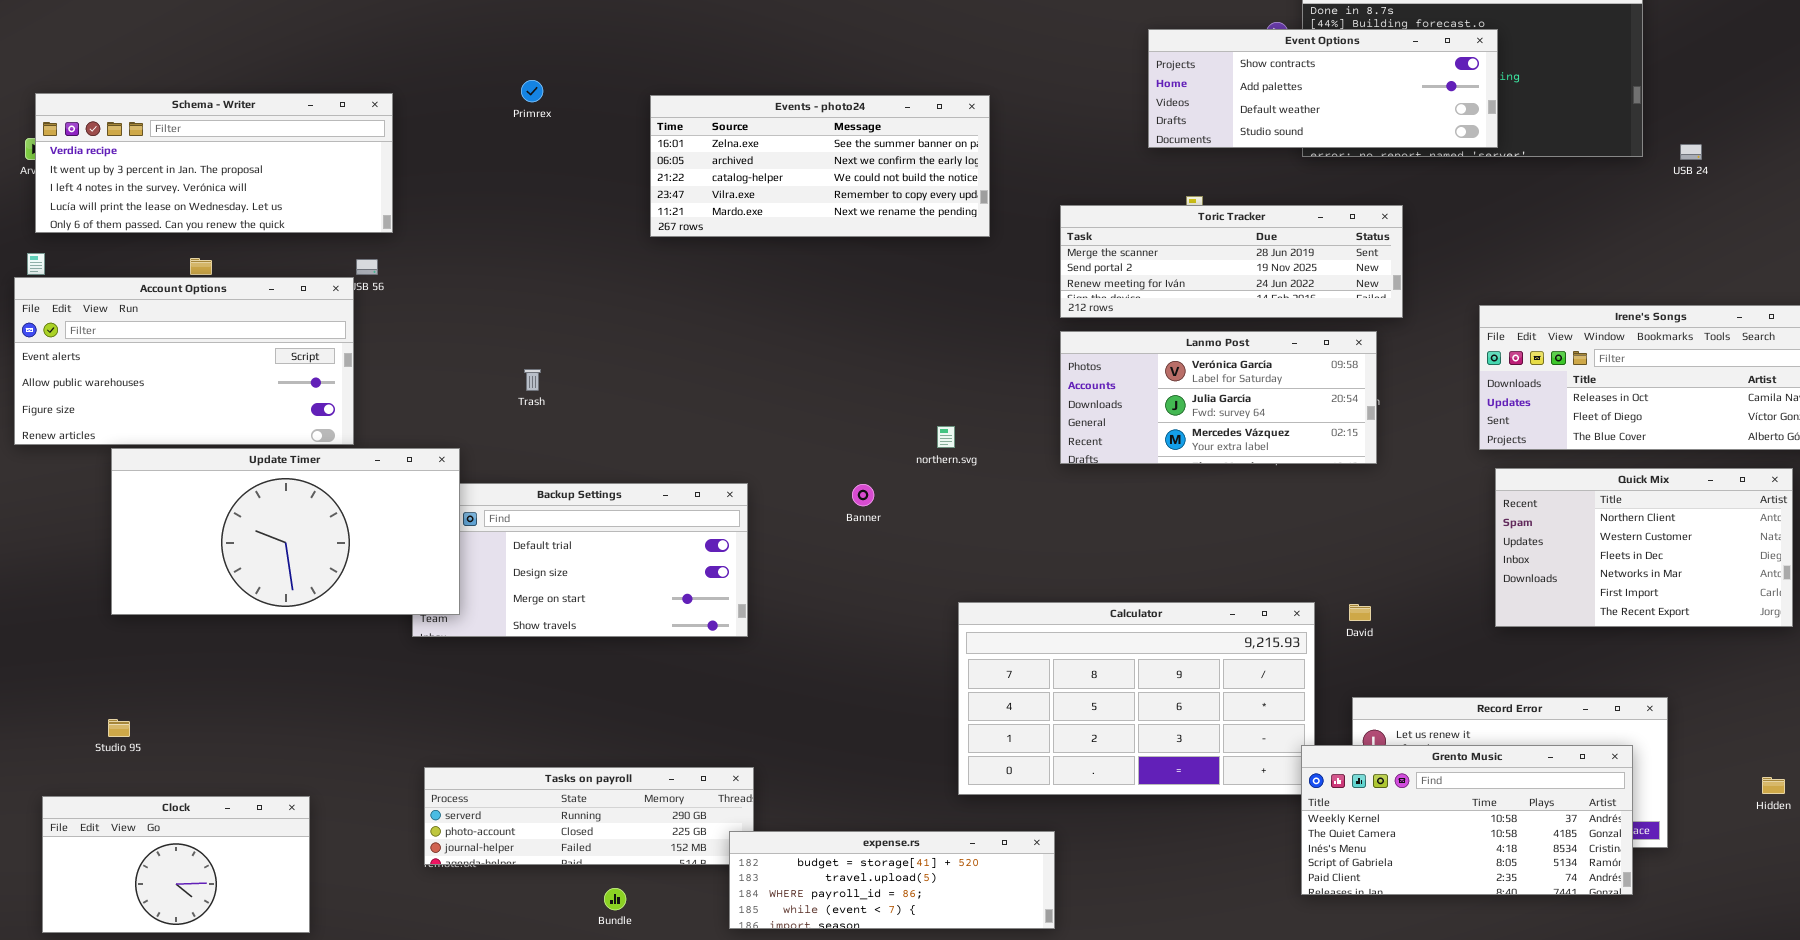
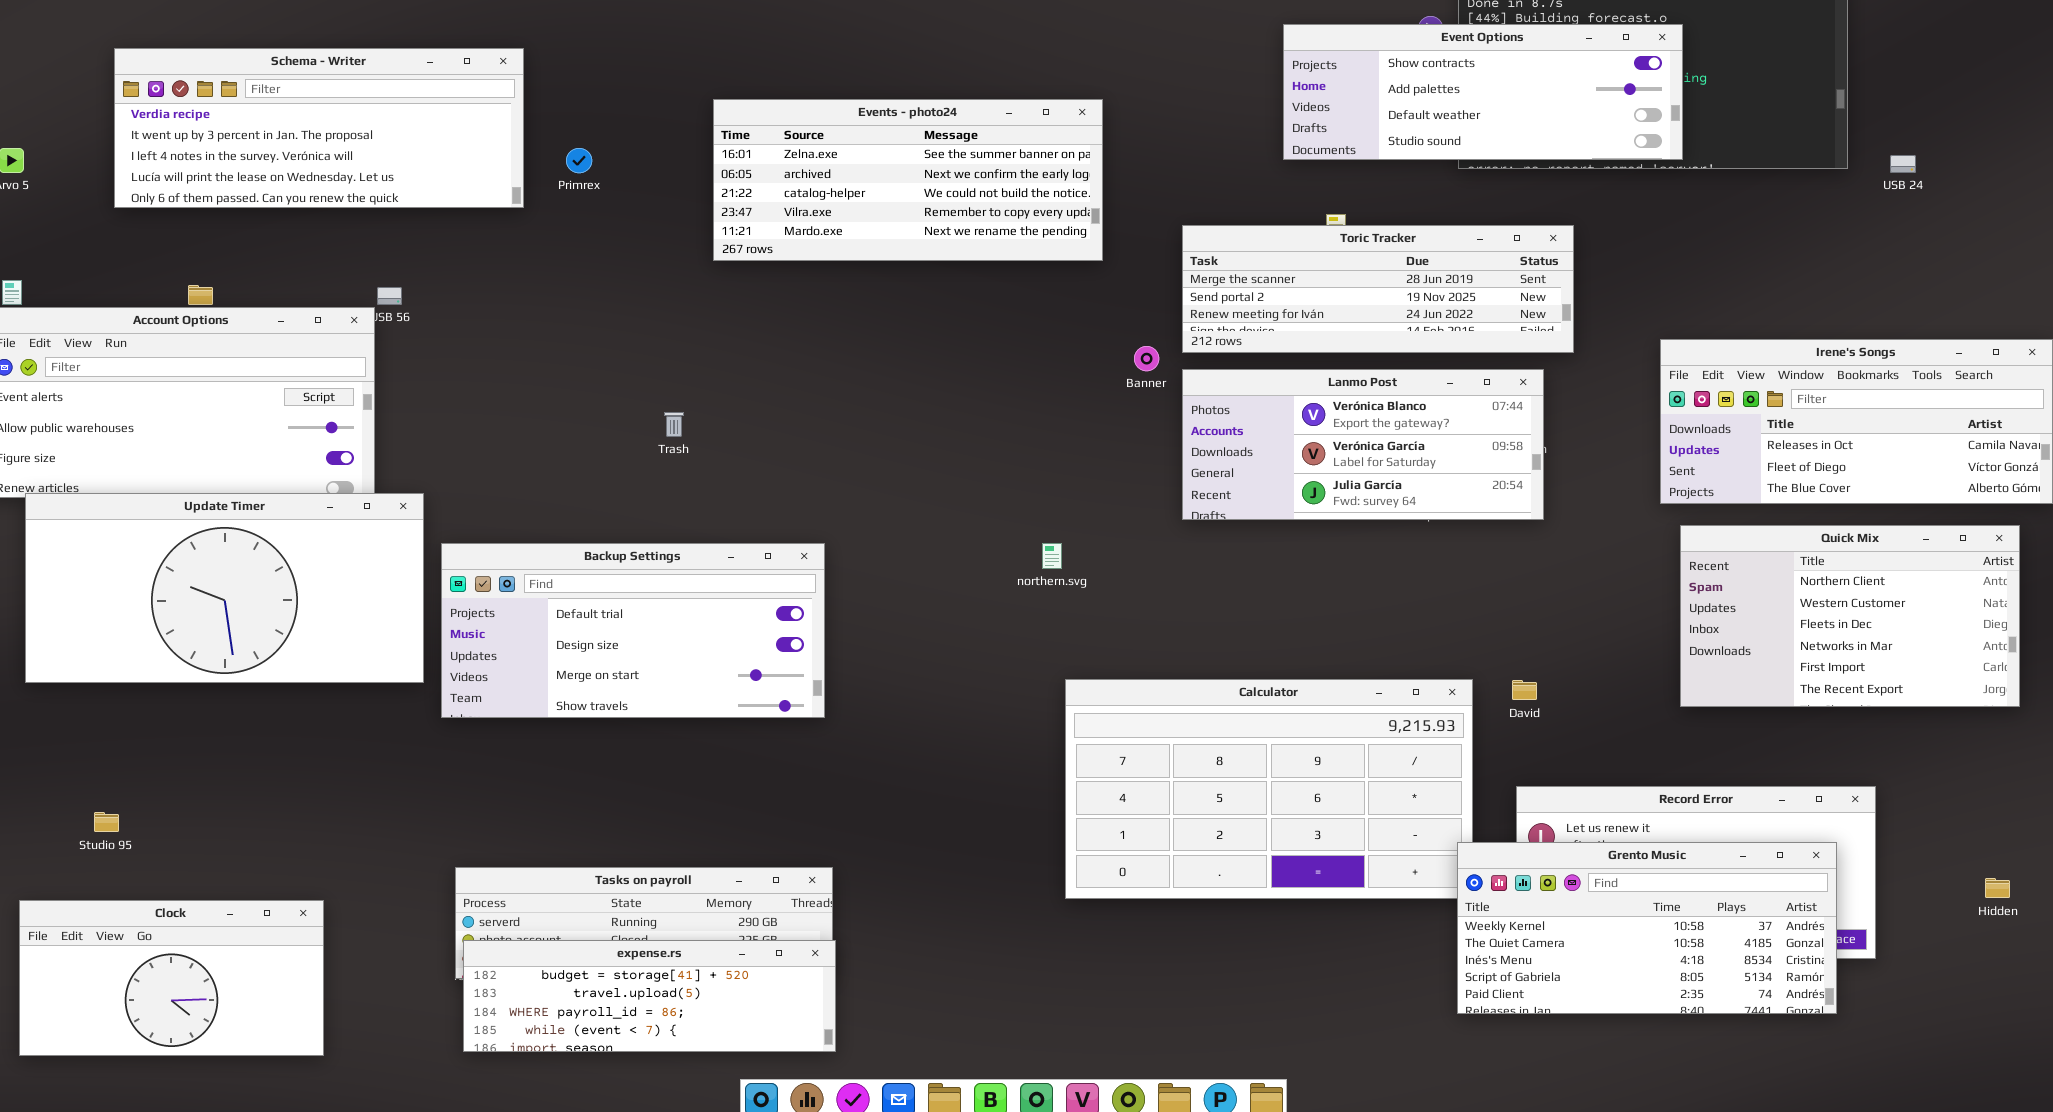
Primrex: [521,80,543,102] -> [566,148,592,173], moved
Schema - Writer: [35,93,393,233] -> [114,48,524,208], moved
Lanmo Post: [1060,331,1377,464] -> [1182,369,1544,520], scrolled up 1 row
Trash: [524,369,541,391] -> [664,412,684,437], moved
northern.svg: [937,426,955,448] -> [1042,543,1062,569], moved
Update Timer: [111,448,460,615] -> [25,493,424,683], moved
Banner: [852,484,874,506] -> [1134,346,1159,371], moved
expense.rs: [729,831,1055,929] -> [463,940,836,1052], moved

